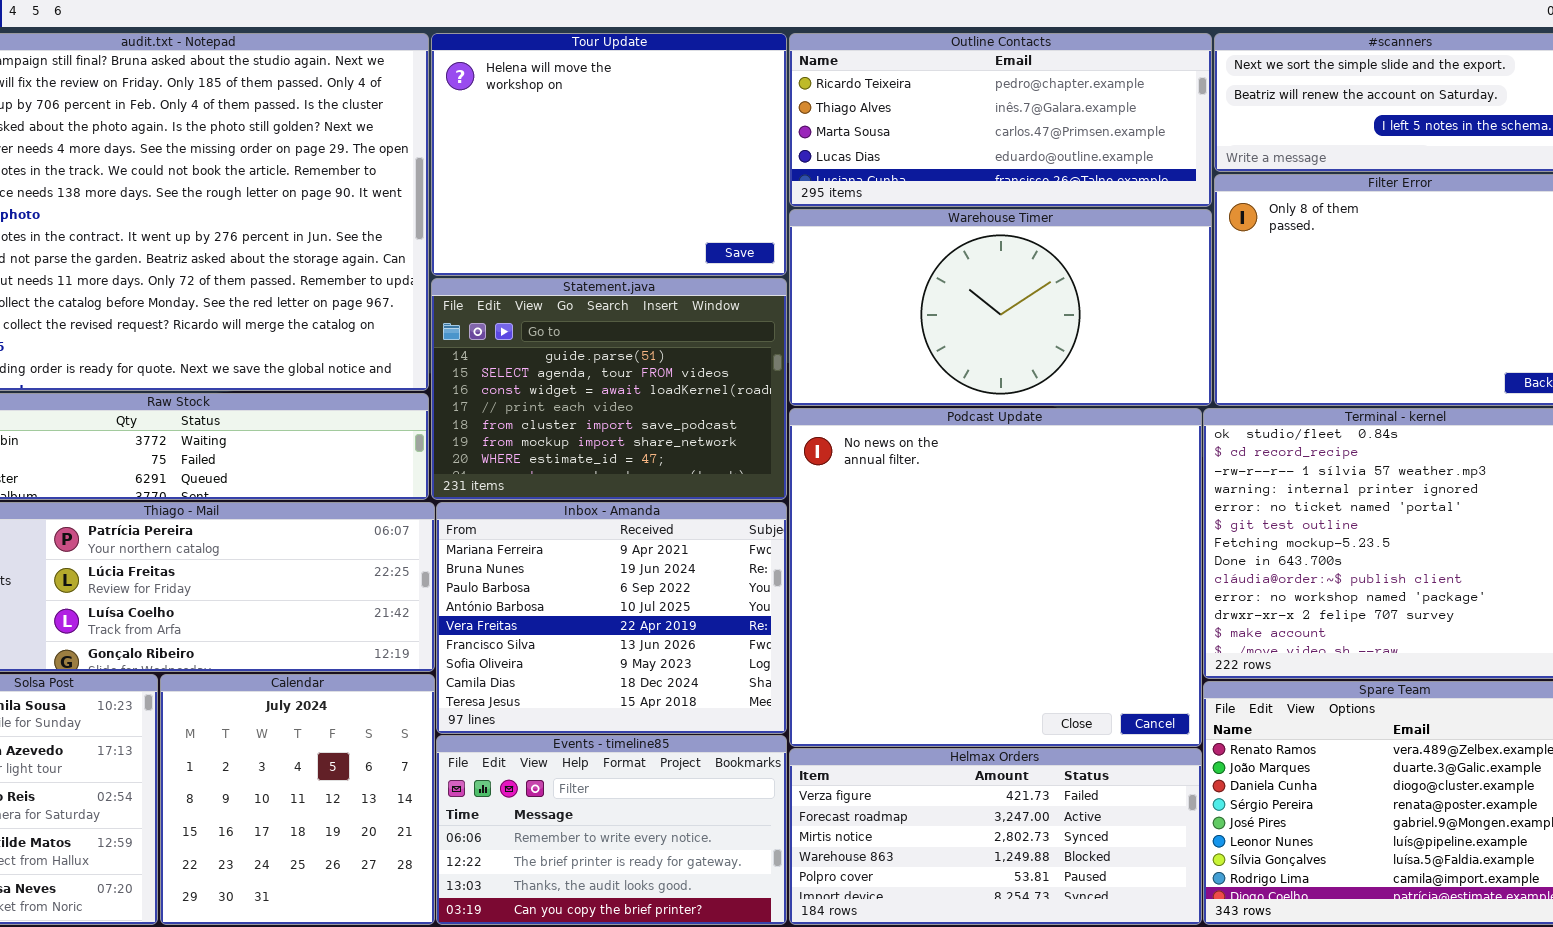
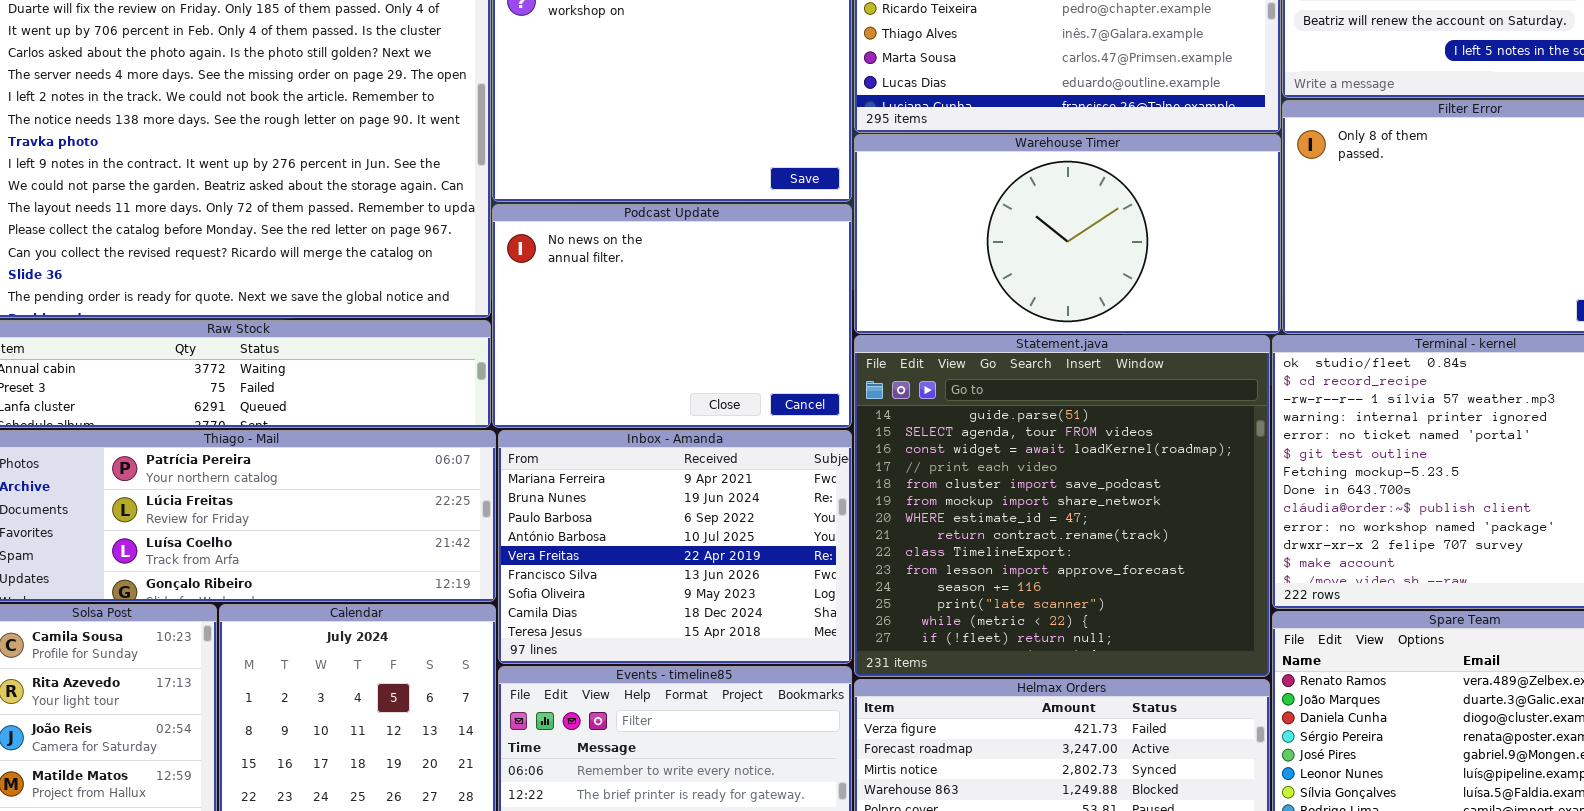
Statement.java: [431,278,787,500] -> [854,335,1270,677], moved, resized
Podcast Update: [789,408,1202,747] -> [492,204,852,428], moved, resized

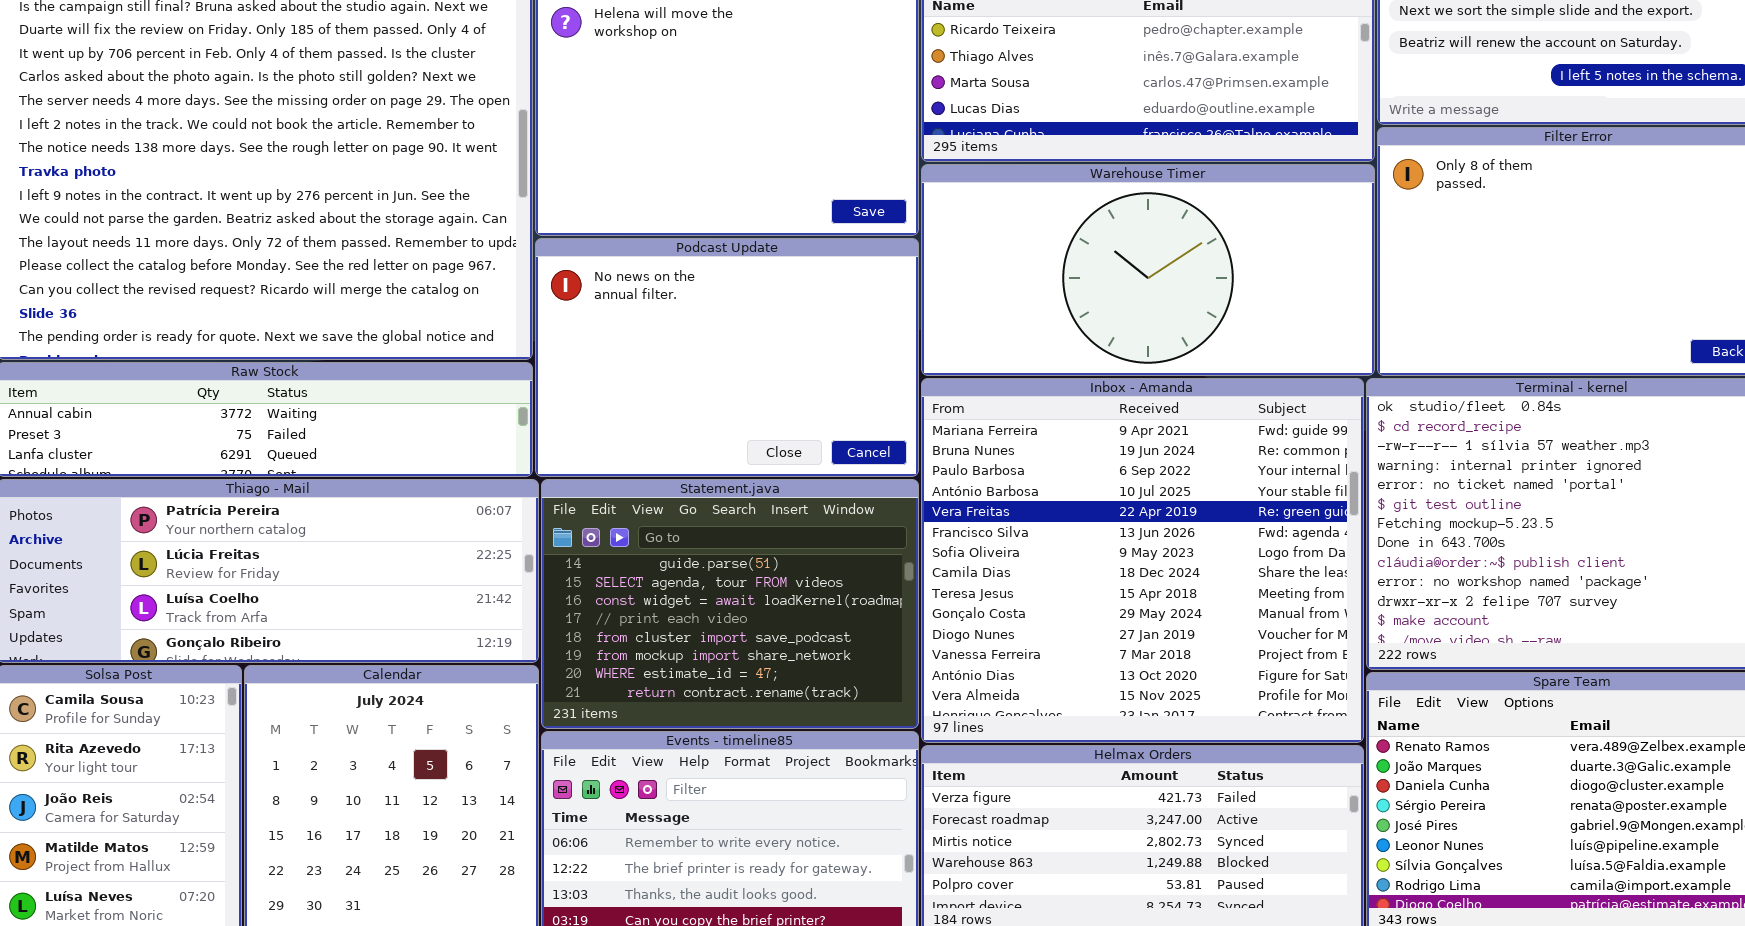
Statement.java: [854,335,1270,677] -> [541,479,919,729], moved, resized
Inbox - Amanda: [498,430,852,664] -> [921,378,1364,743], moved, resized

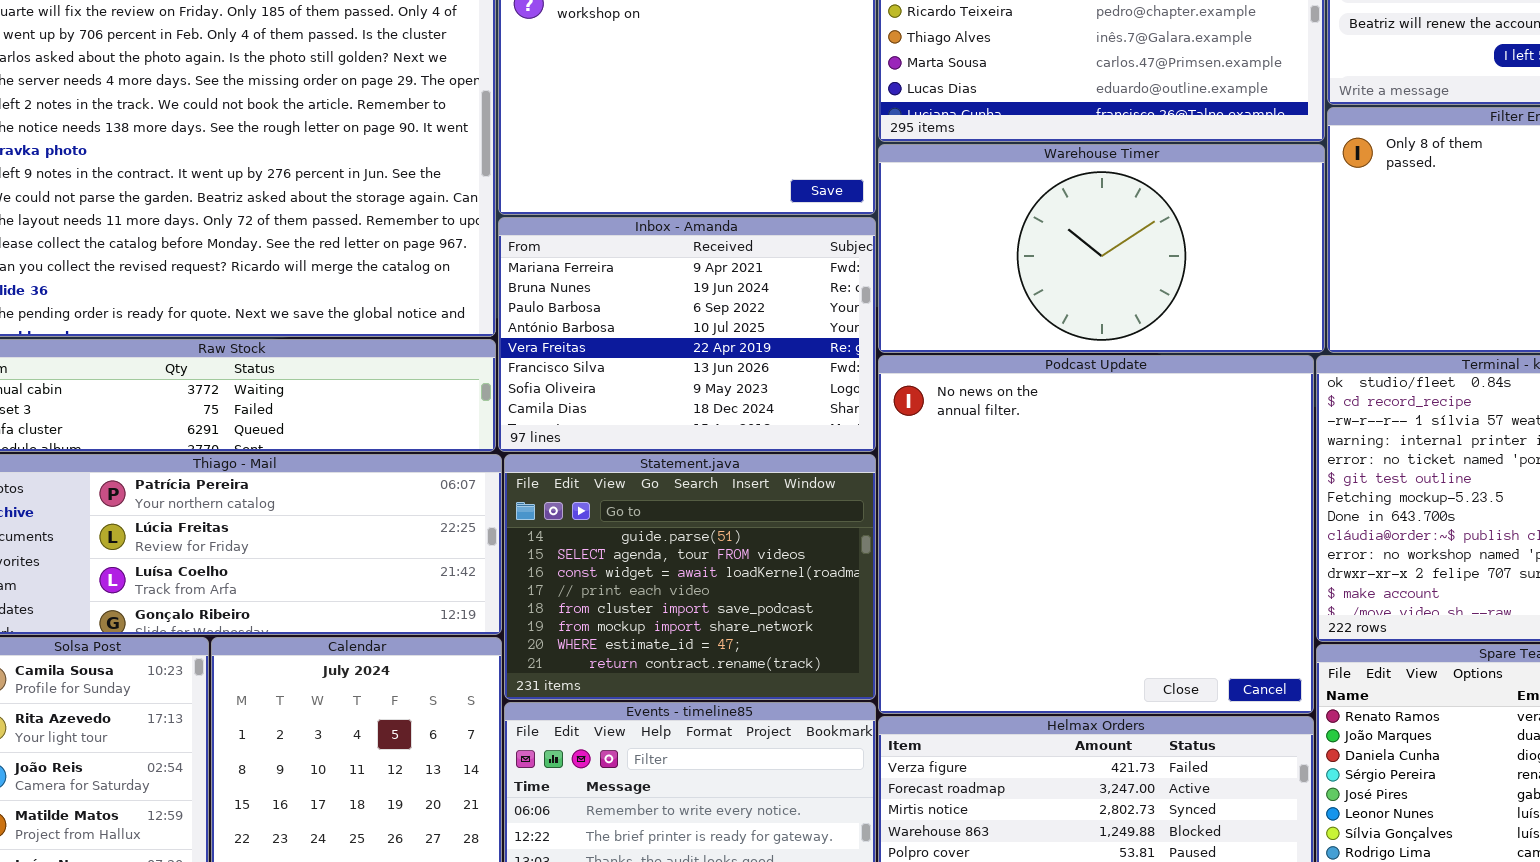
Podcast Update: [535,238,919,477] -> [878,355,1314,714], moved, resized
Inbox - Amanda: [921,378,1364,743] -> [498,217,876,452], moved, resized

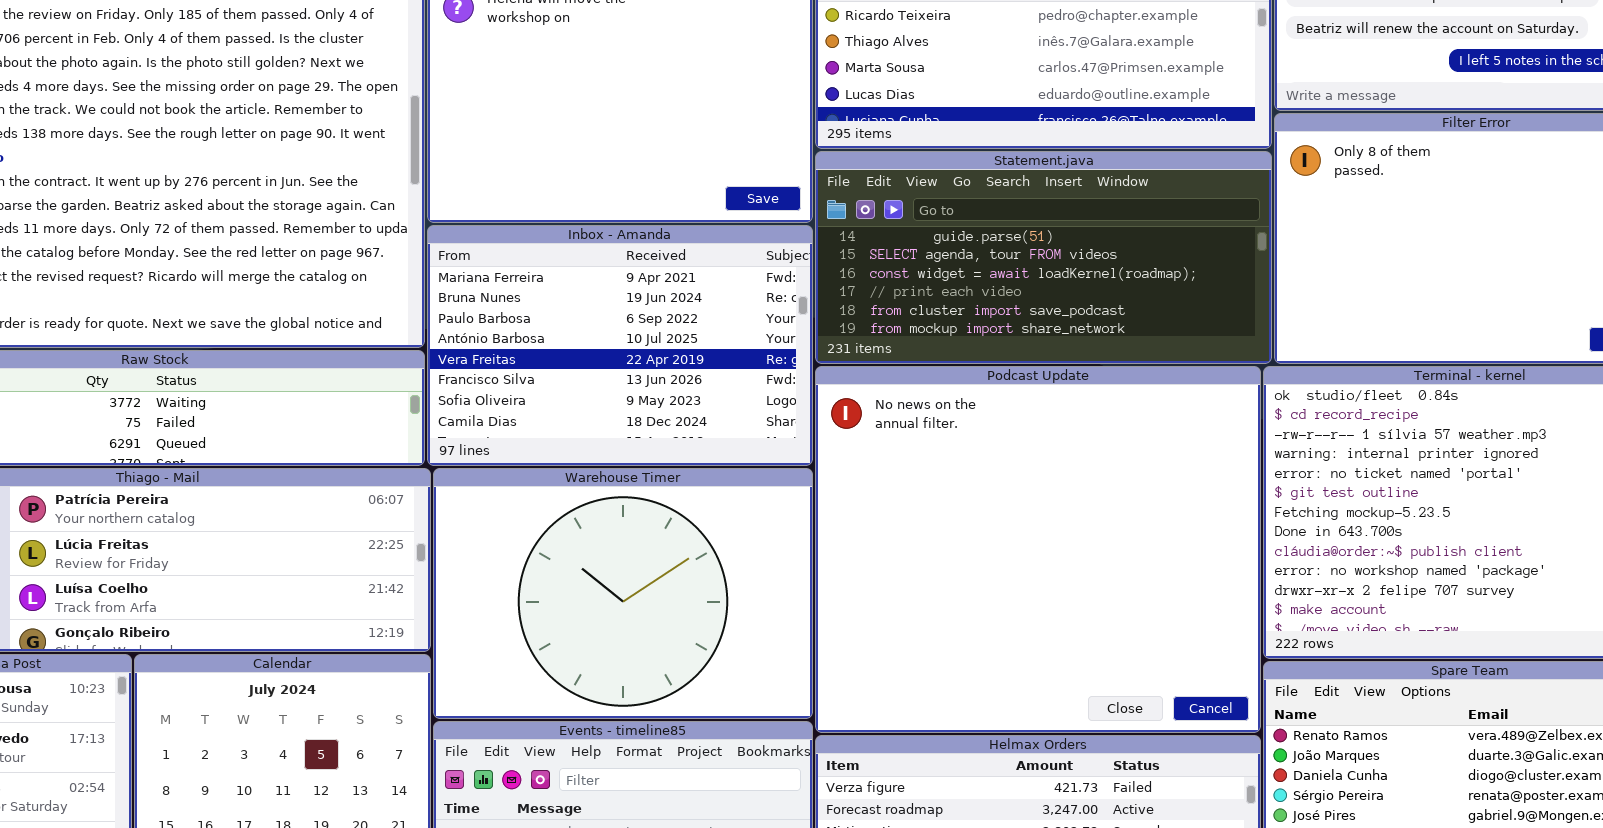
Warehouse Timer: [878,144,1325,353] -> [433,468,813,719], moved, resized
Statement.java: [504,454,876,700] -> [815,151,1272,364], moved, resized

